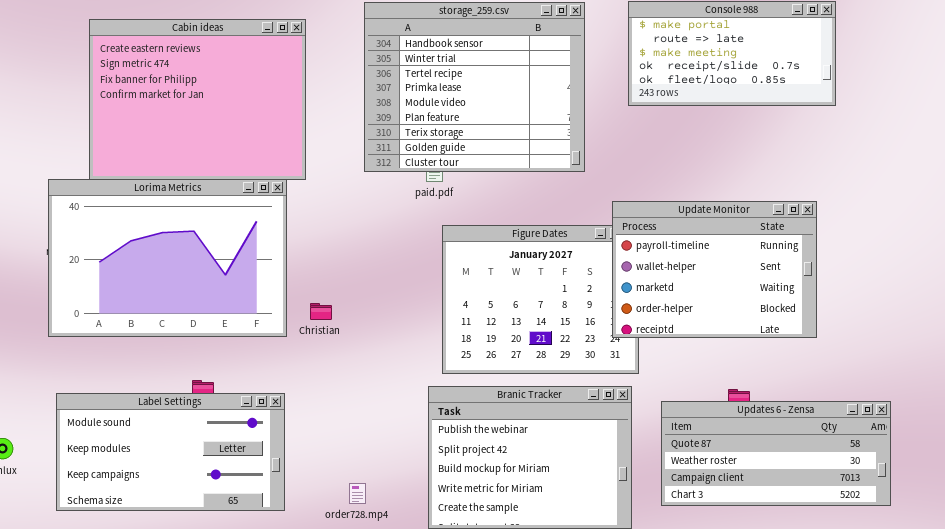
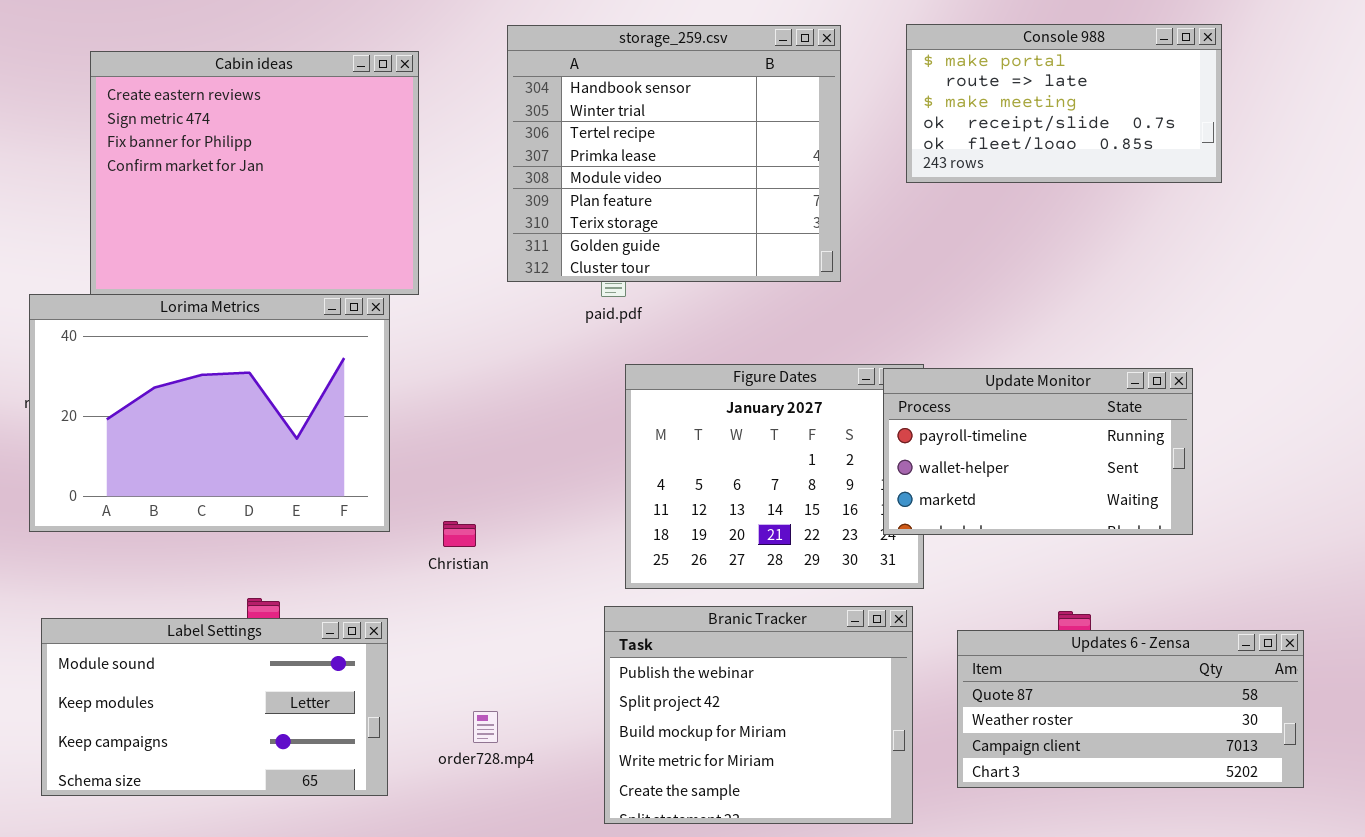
Update Monitor: [612,201,817,338] -> [883,368,1193,535], resized
Christian: [310,303,332,320] -> [443,521,476,547], moved
order728.mp4: [349,483,366,504] -> [473,711,498,743], moved

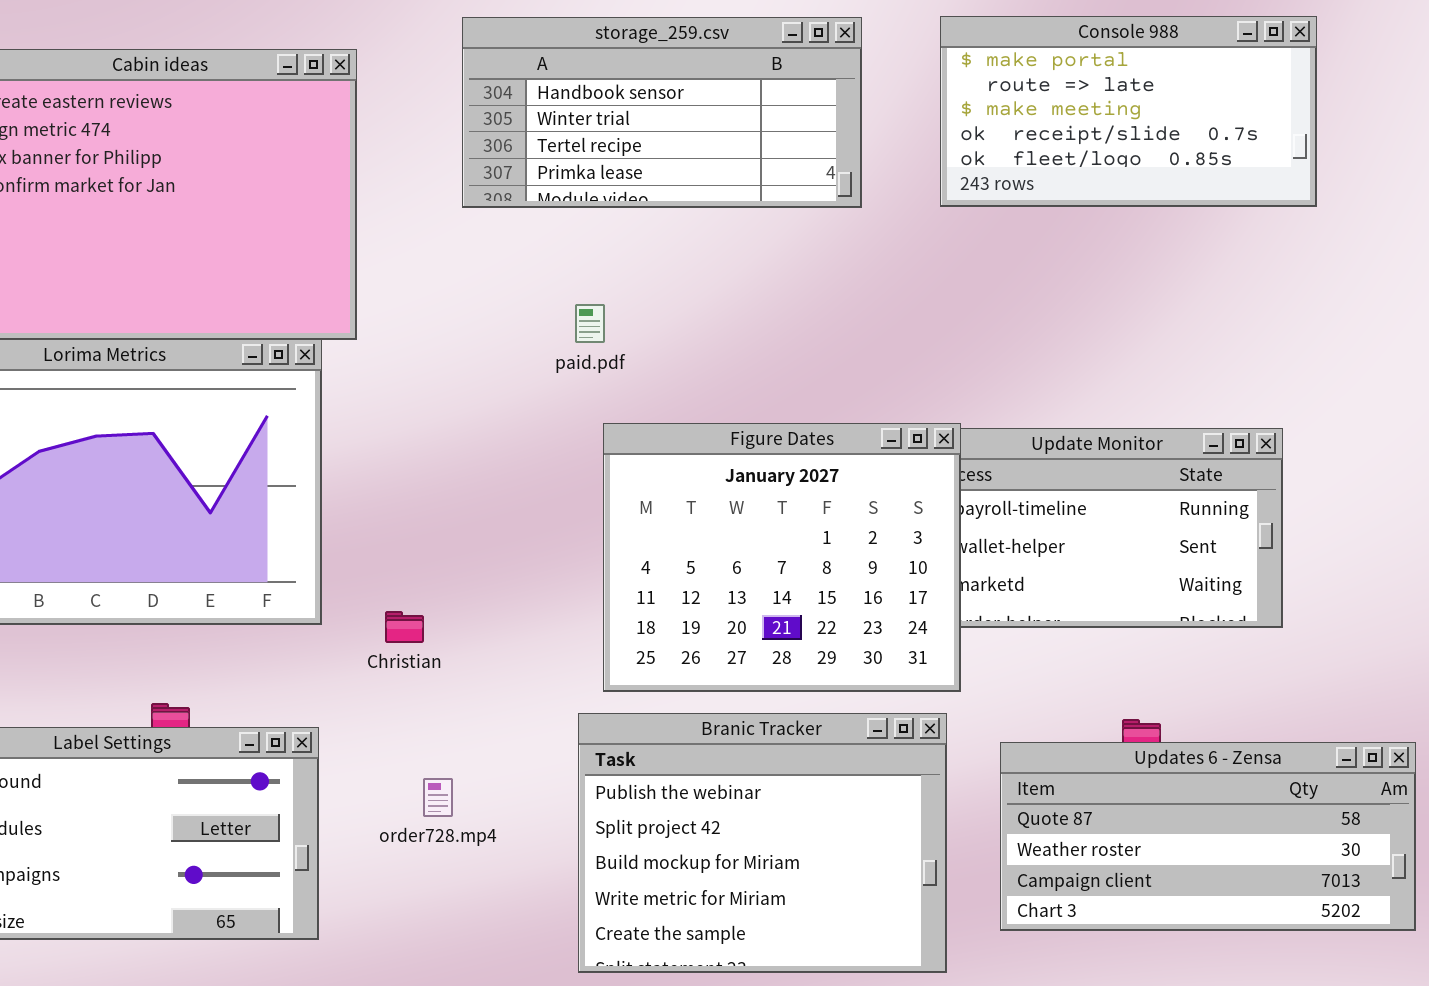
storage_259.csv: [507,25,841,282] -> [462,17,862,208], resized
Figure Dates: [625,364,924,589] -> [603,423,961,692], raised
order728.mp4: [473,711,498,743] -> [423,778,453,817], moved

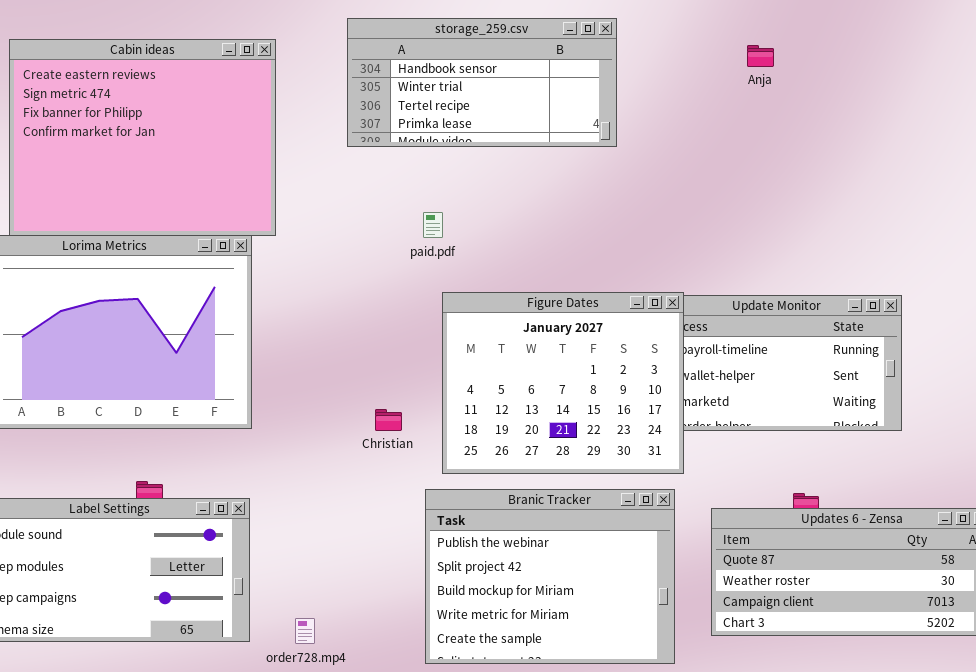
Console 988: [940,16,1317,207] -> none, closed
Christian: [385,611,424,643] -> [375,409,402,431], moved
order728.mp4: [423,778,453,817] -> [295,618,315,644], moved

